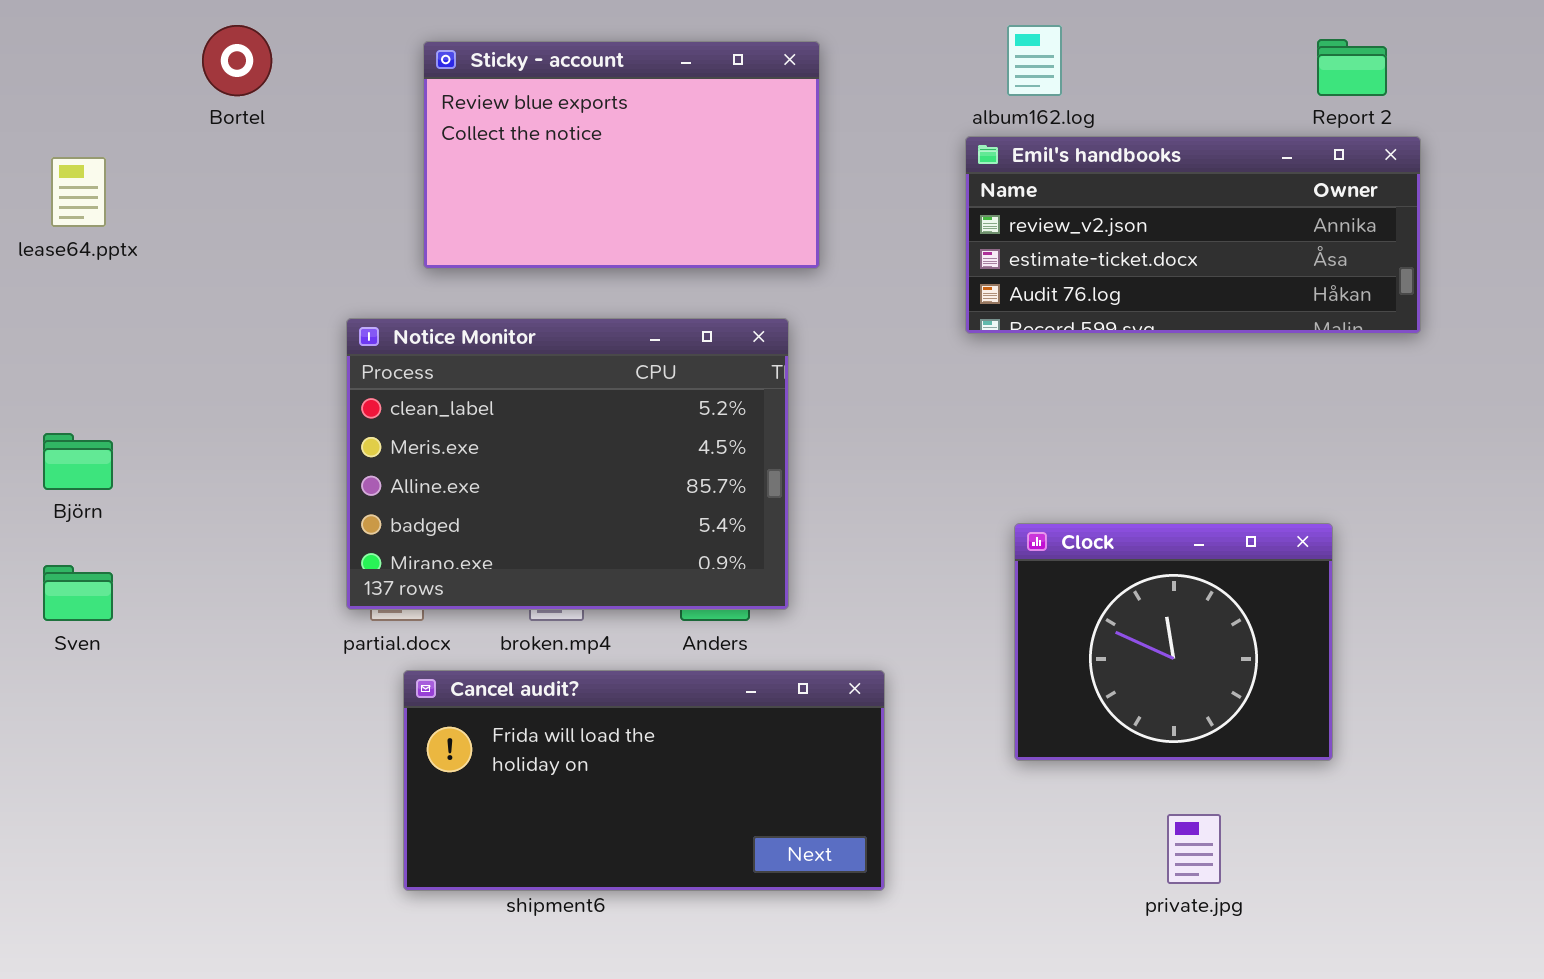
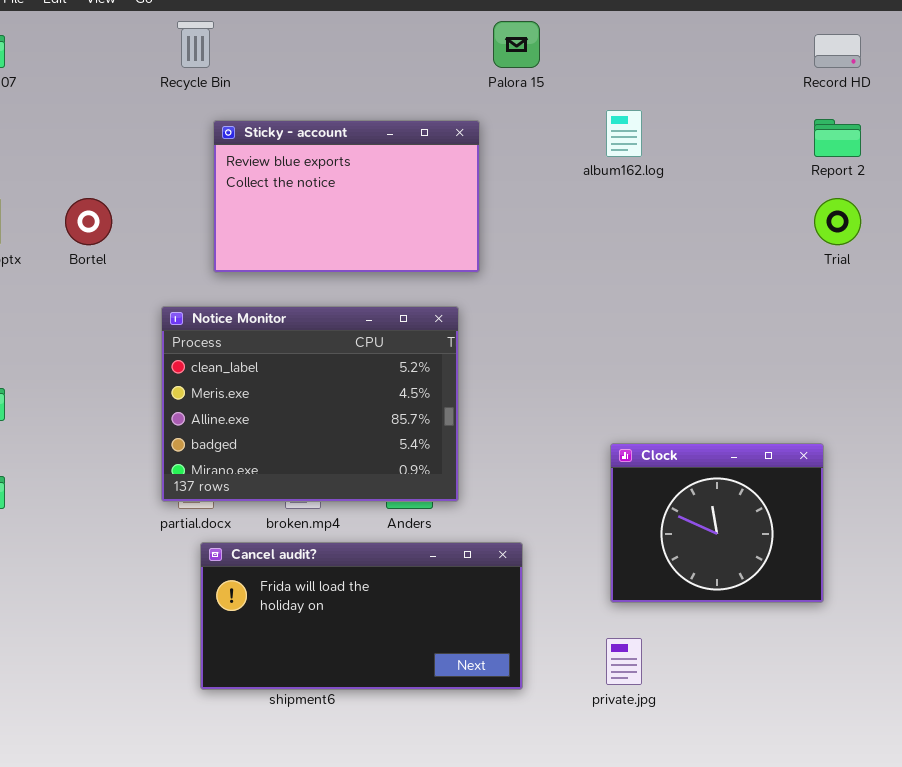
Bortel: [202,25,272,96] -> [65,198,112,245], moved
Emil's handbooks: [965,136,1421,334] -> none, closed
private.jpg: [1167,814,1221,884] -> [606,638,642,685], moved

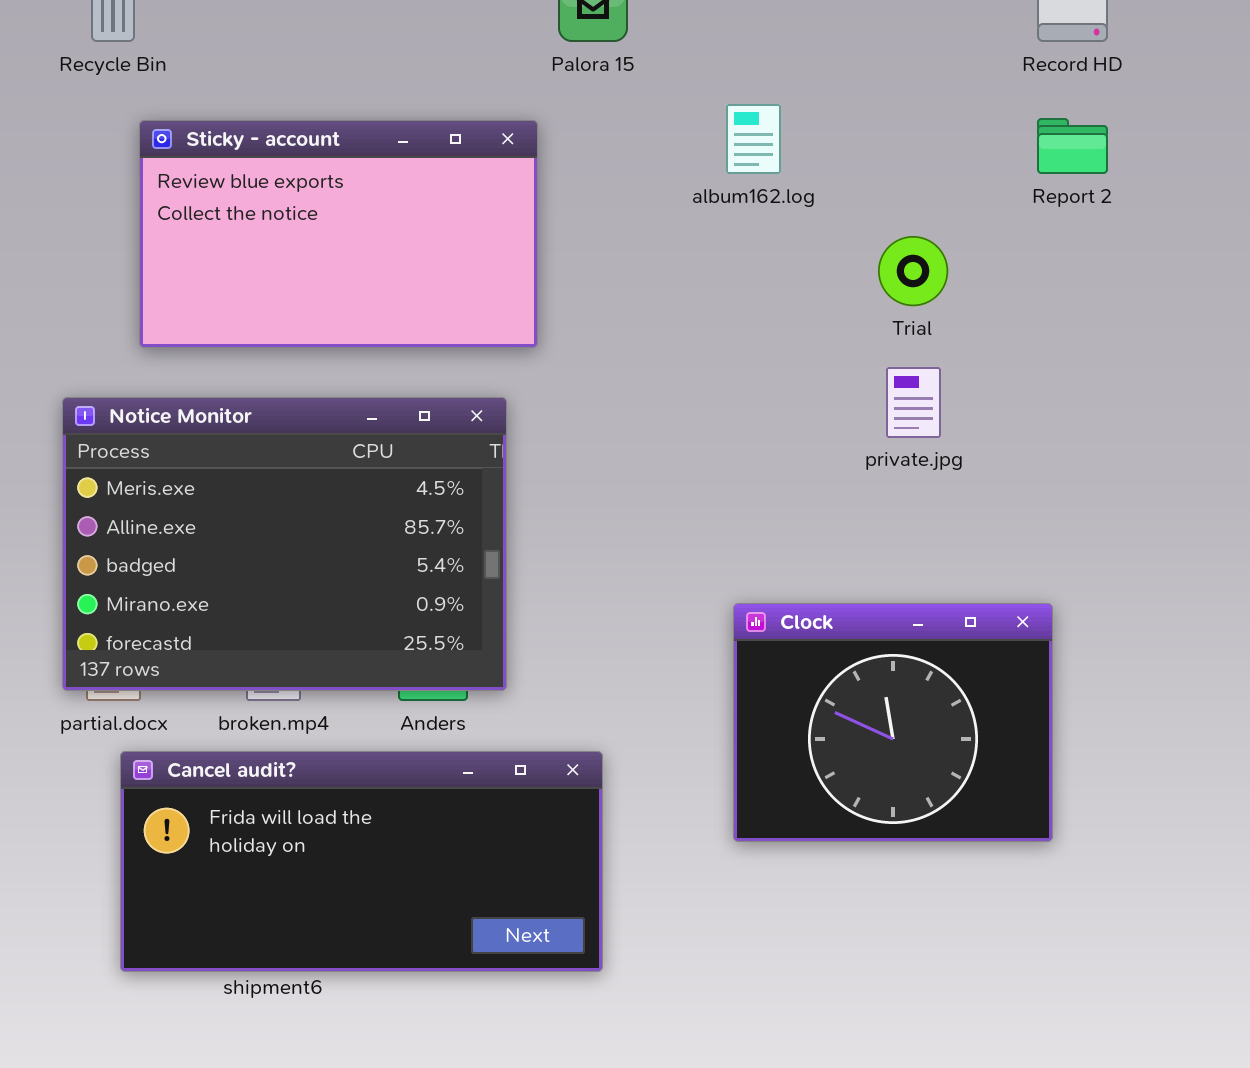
Trial: [814,198,861,245] -> [878,236,948,306], moved
Notice Monitor: [161,306,459,502] -> [62,397,507,691], scrolled down 1 row
private.jpg: [606,638,642,685] -> [886,367,941,438], moved

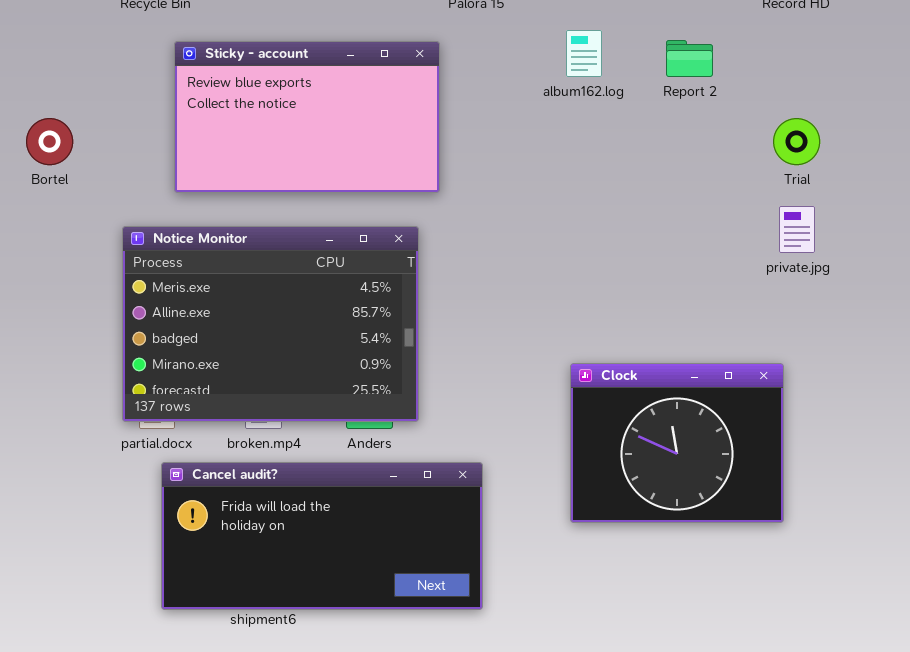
Report 2: [1037,118,1108,174] -> [666,40,713,77], moved
Trial: [878,236,948,306] -> [773,118,820,165], moved
private.jpg: [886,367,941,438] -> [779,206,815,253], moved

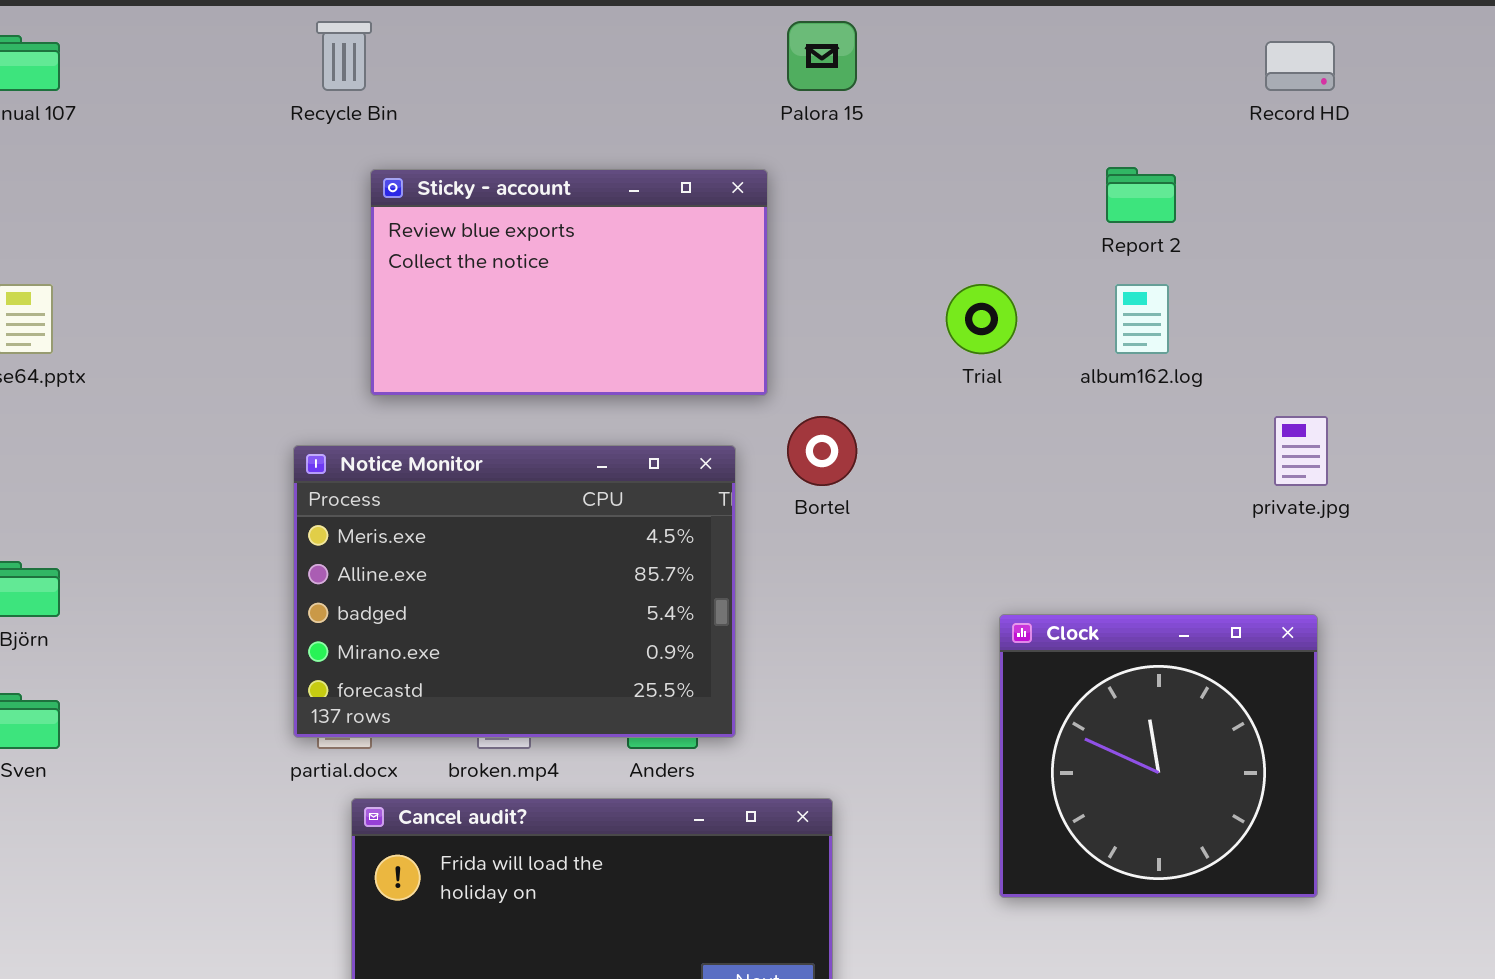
album162.log: [566,30,602,77] -> [1115,284,1169,354], moved
Bortel: [26,118,73,165] -> [787,416,857,486], moved
Trial: [773,118,820,165] -> [946,284,1017,354], moved
Clock: [570,363,784,523] -> [999,614,1318,898], moved, resized

